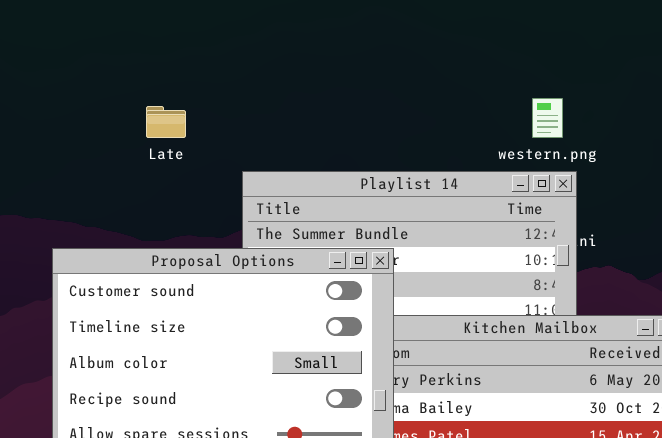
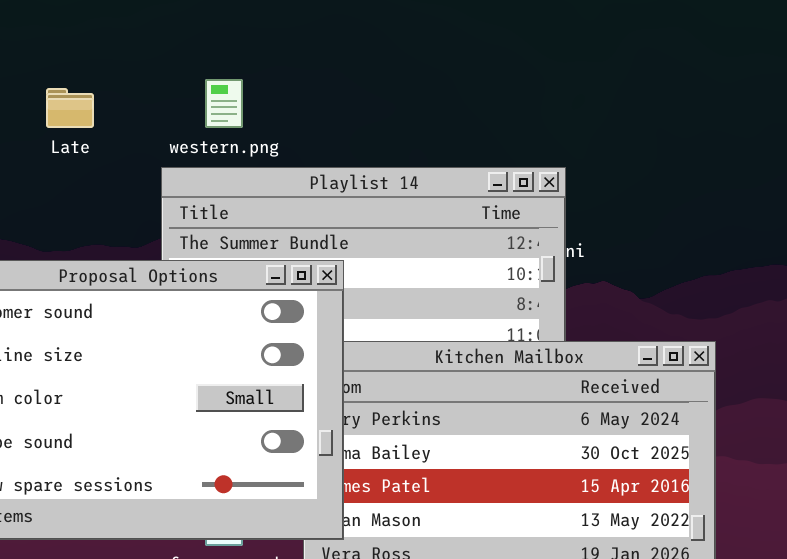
western.png: [532,98,563,138] -> [205,79,243,128], moved

